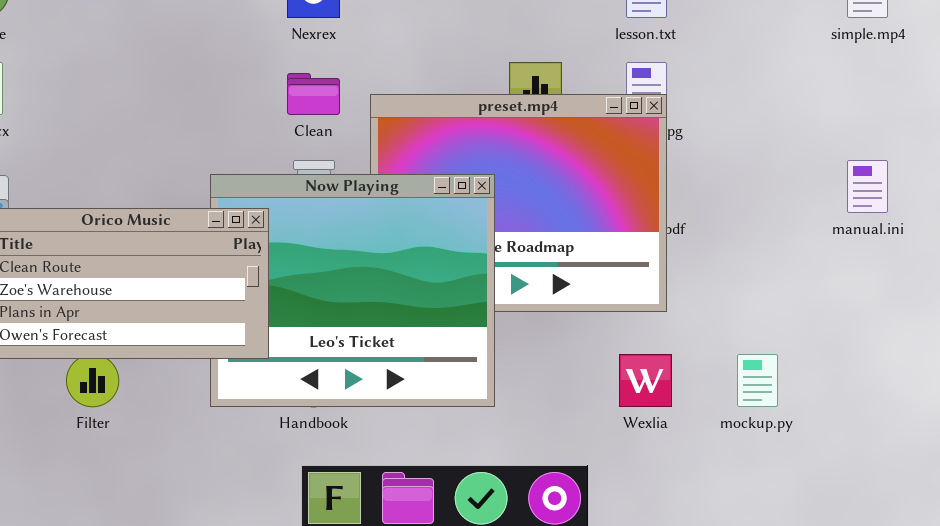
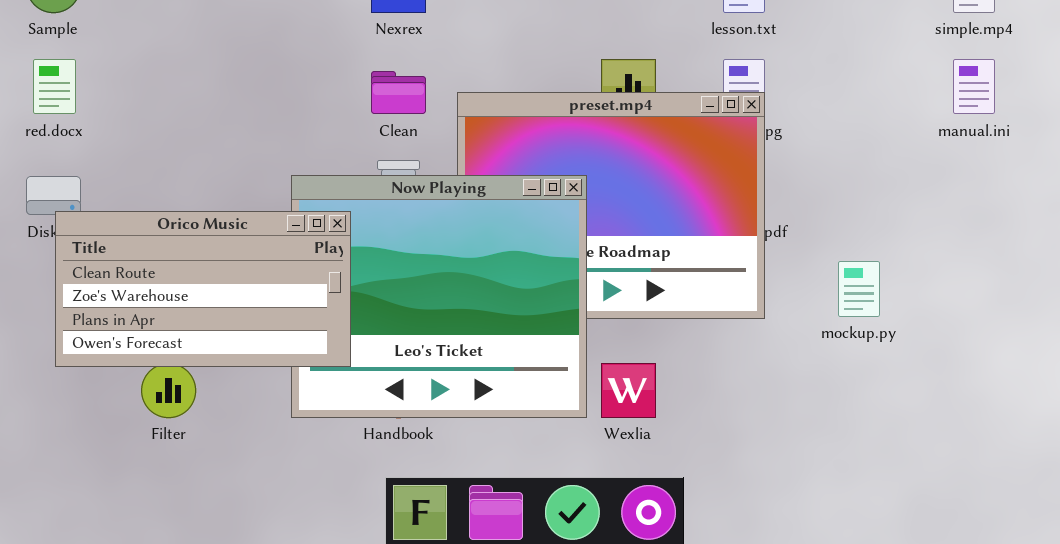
manual.ini: [847,160,888,213] -> [953,59,995,114], moved
Wexlia: [619,354,672,407] -> [601,363,656,418], moved
mockup.py: [737,354,778,407] -> [838,261,880,317], moved

